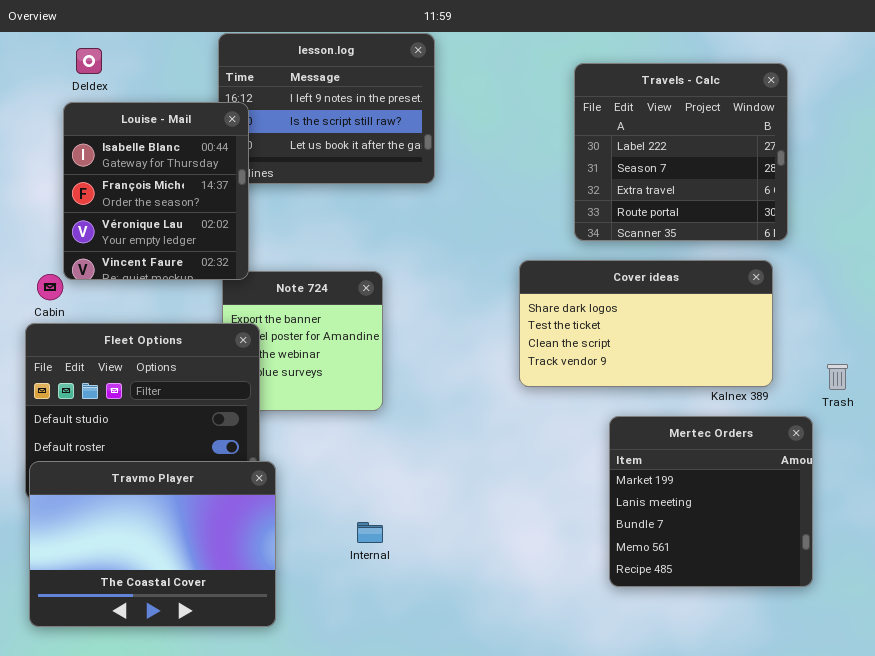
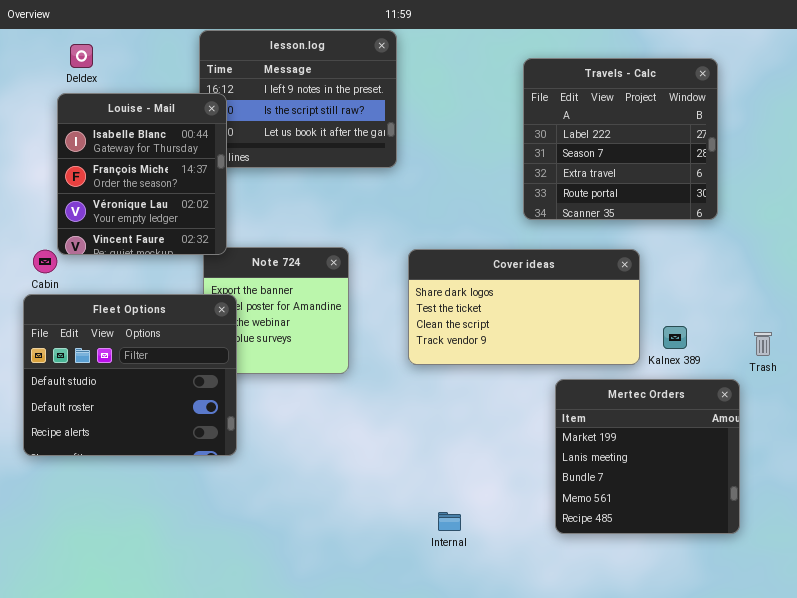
Cover ideas: [519,260,773,387] -> [408,249,640,365], moved
Travmo Player: [29,461,276,627] -> none, closed
Internal: [357,522,383,543] -> [438,512,461,531], moved

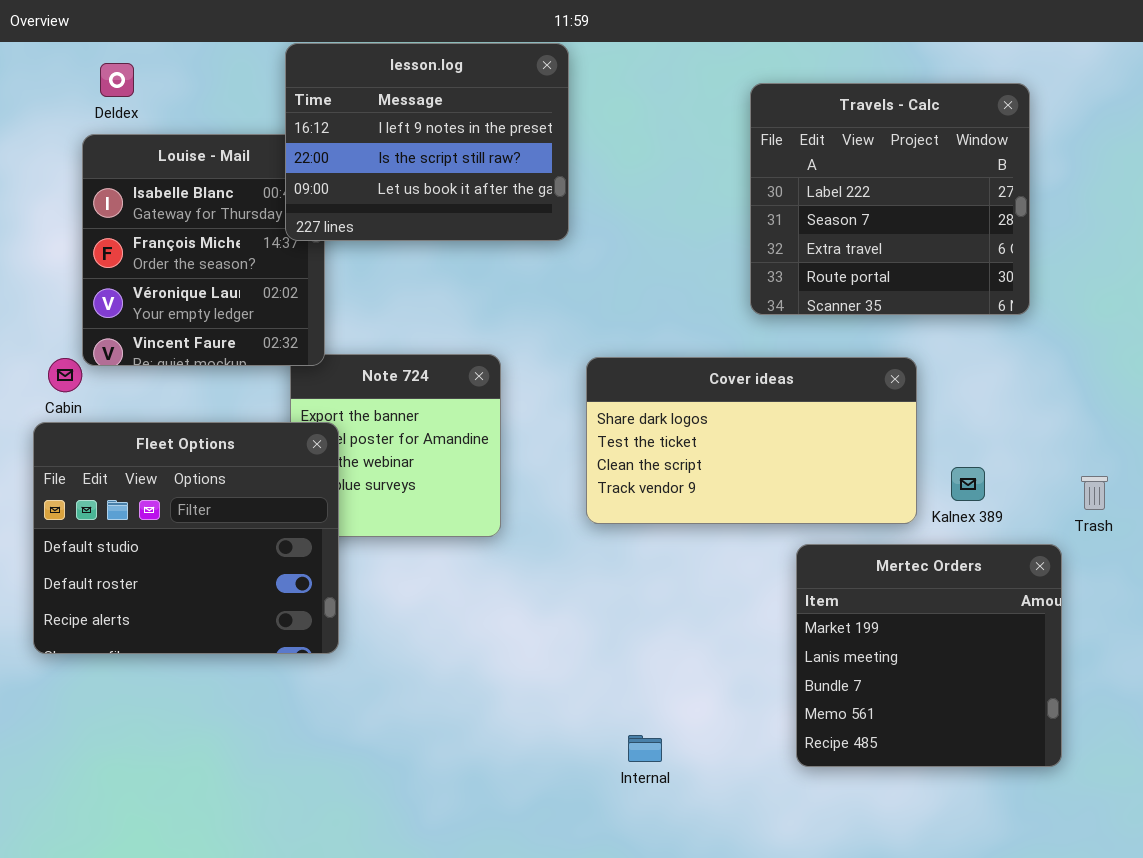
lesson.log: [199,30,397,168] -> [285,43,569,241], raised

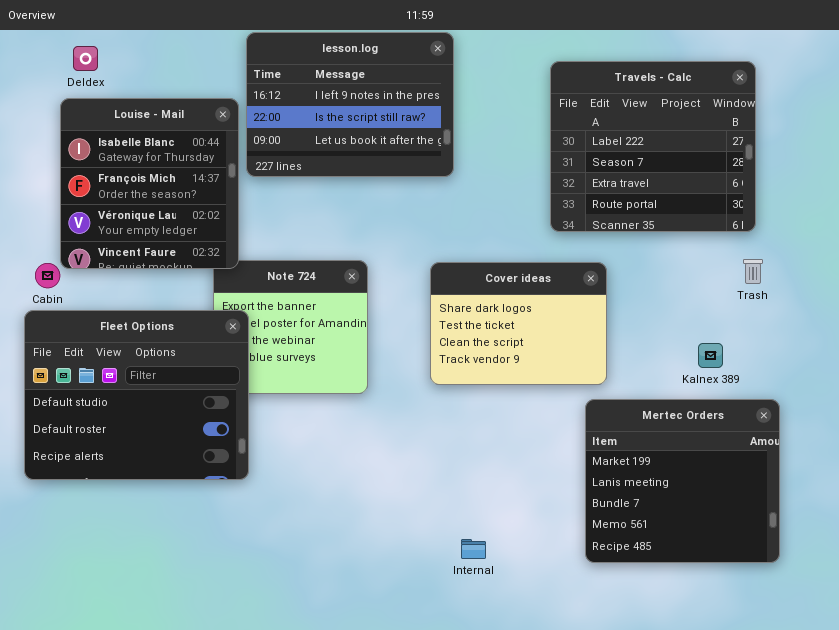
lesson.log: [285,43,569,241] -> [246,32,454,177], moved
Cover ideas: [586,357,917,524] -> [430,262,607,385], resized
Trash: [1081,476,1108,510] -> [743,259,763,284], moved

